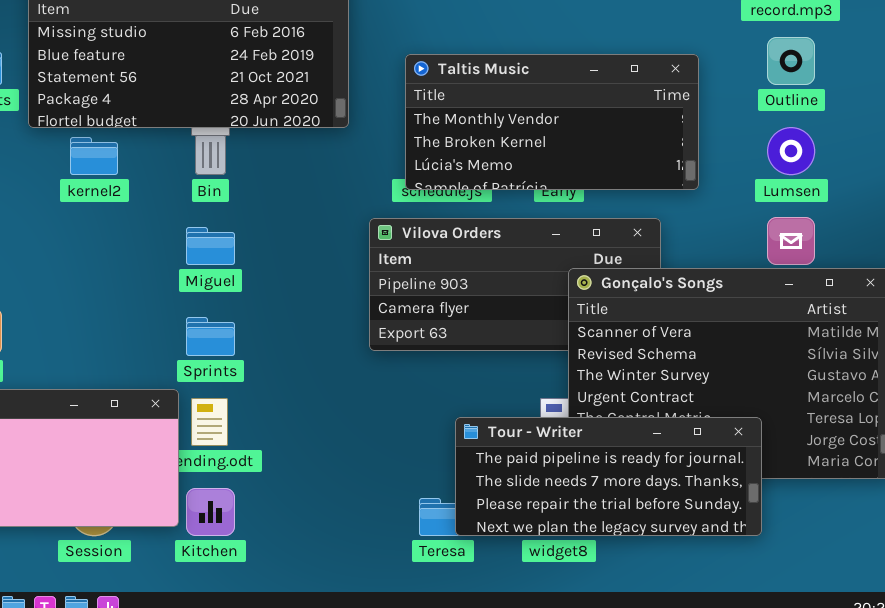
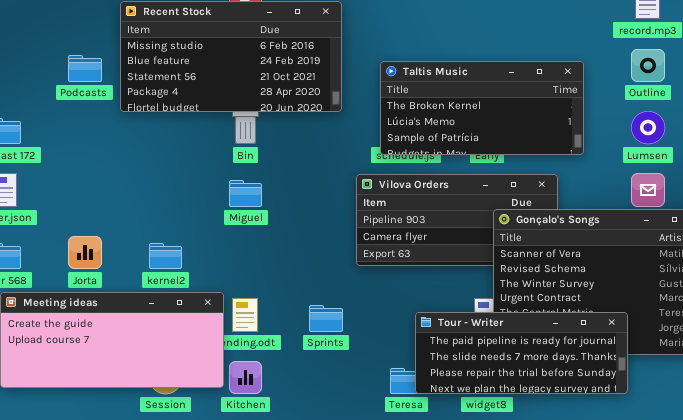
Taltis Music: [405,54,699,190] -> [380,61,584,155], scrolled down 1 row
kernel2: [70,137,118,175] -> [149,243,182,269], moved
Sprints: [186,317,235,356] -> [309,305,343,332], moved

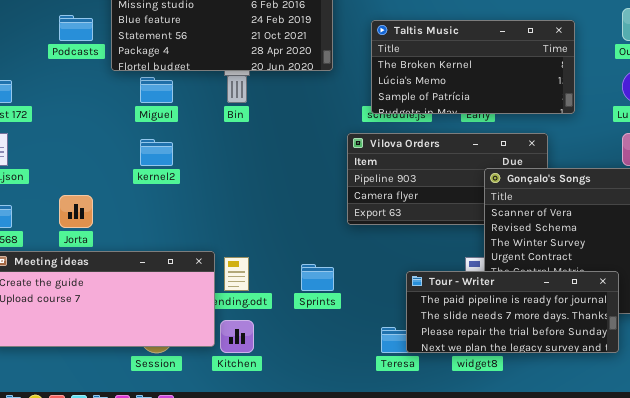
Miguel: [229,180,262,207] -> [140,77,173,103], moved
kernel2: [149,243,182,269] -> [140,139,173,166], moved

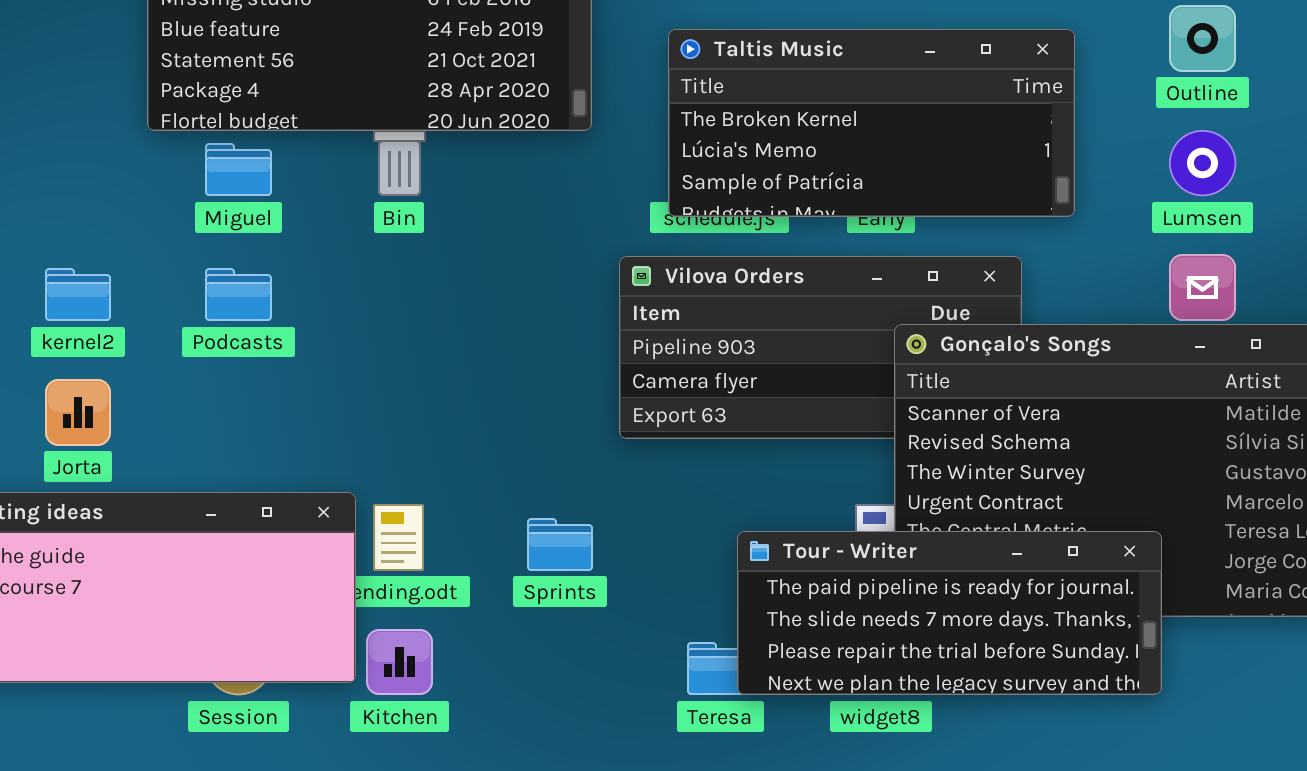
Podcasts: [59,15,93,41] -> [205,268,272,321], moved
kernel2: [140,139,173,166] -> [45,268,111,321], moved

